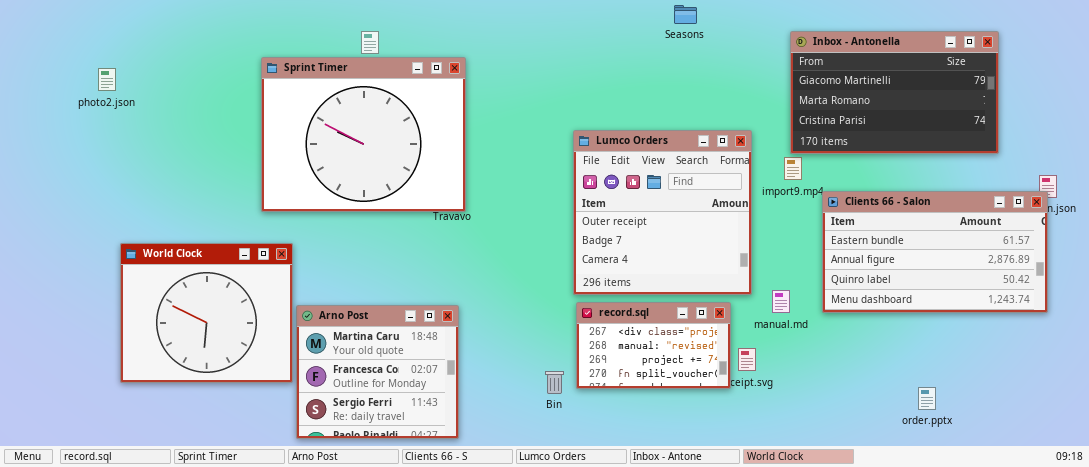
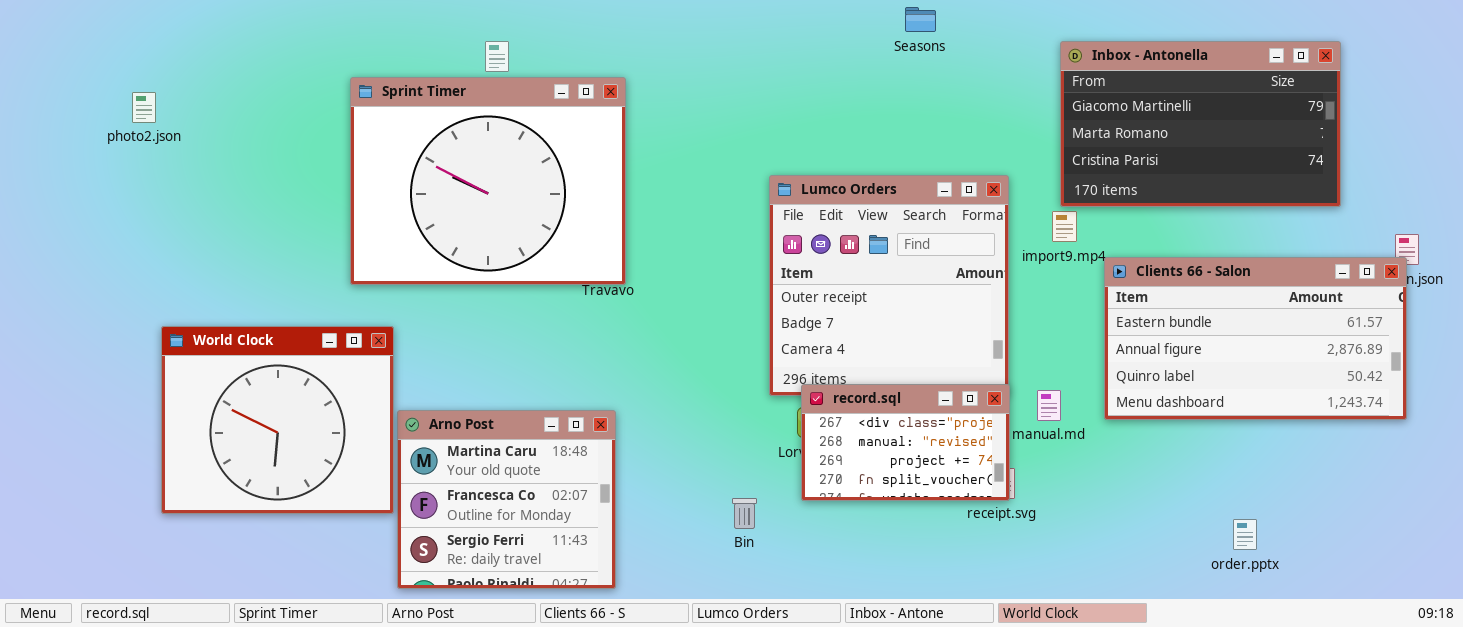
record.sql: [576,302,731,389] -> [801,384,1010,501], moved

